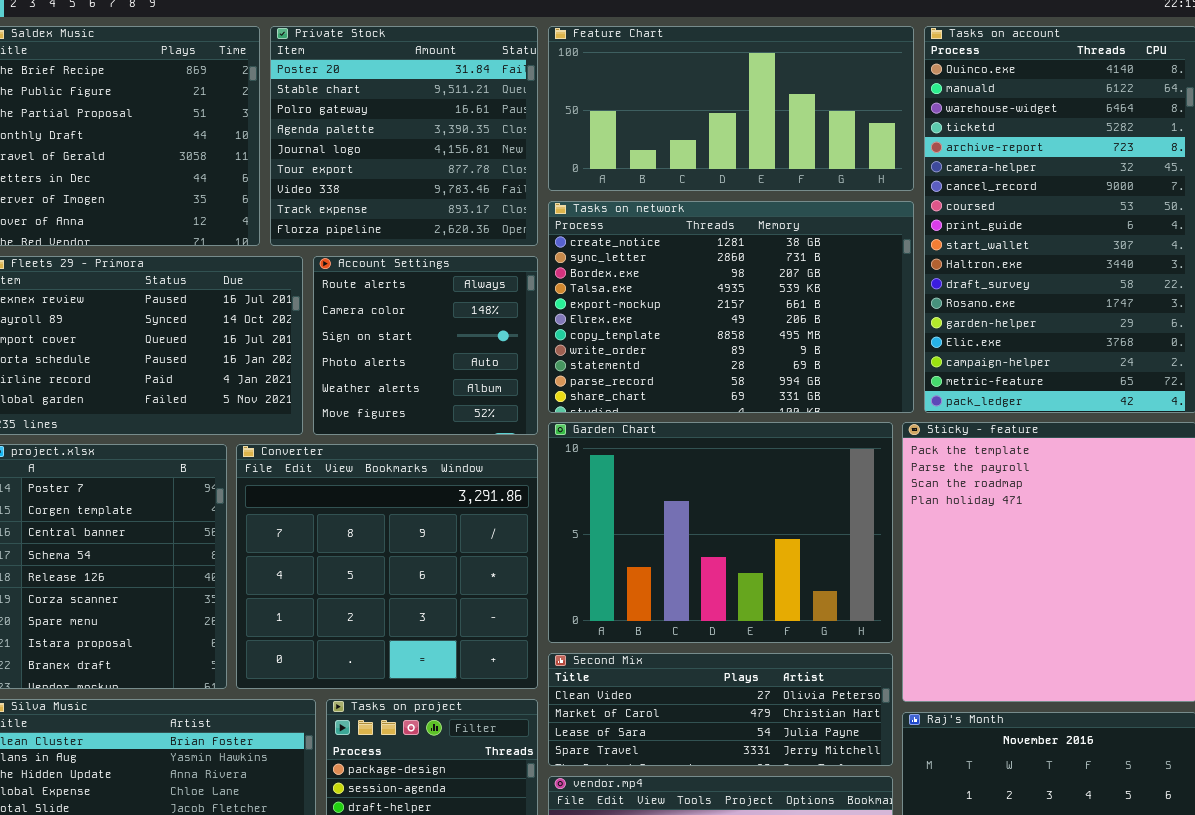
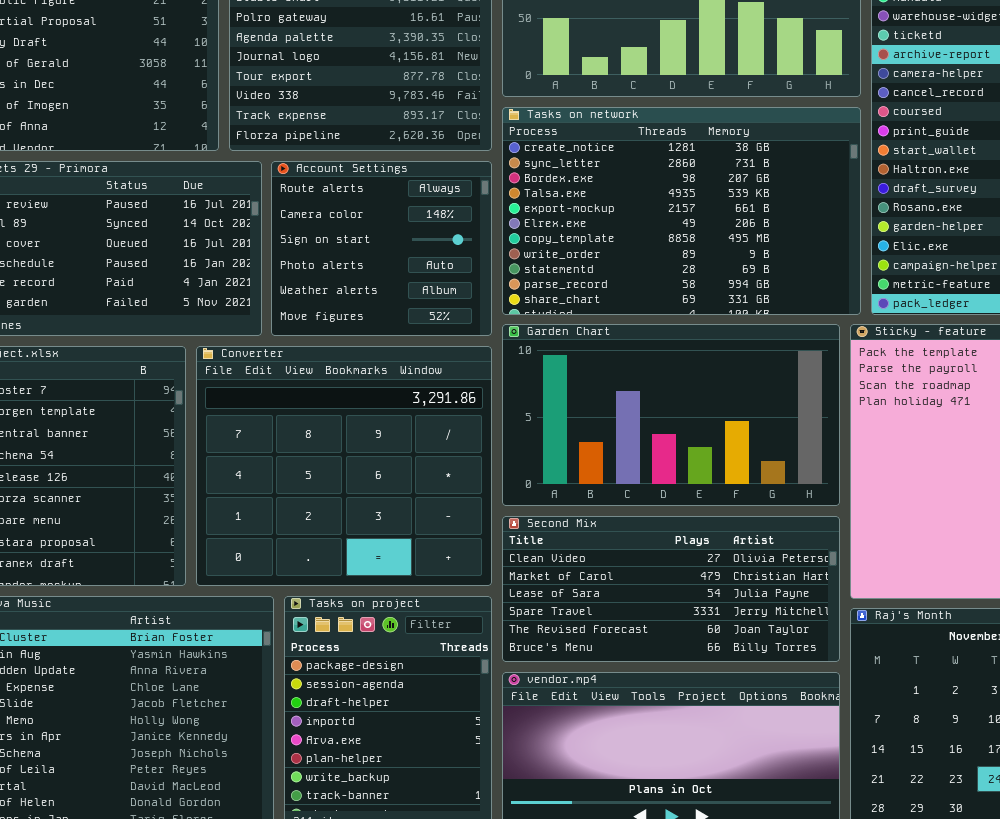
Garden Chart: [548,422,893,643] -> [502,324,840,506], resized
Second Mix: [548,653,893,766] -> [502,516,840,662], resized

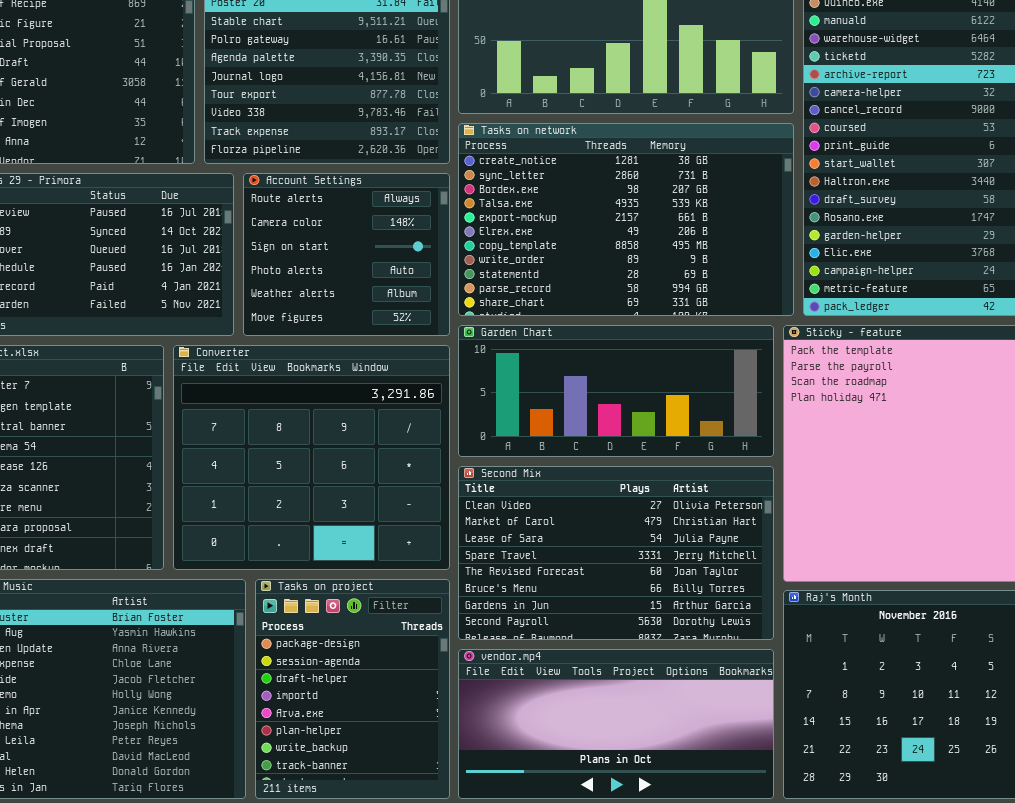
Garden Chart: [502,324,840,506] -> [458,325,774,457], resized
Second Mix: [502,516,840,662] -> [458,466,774,640], resized

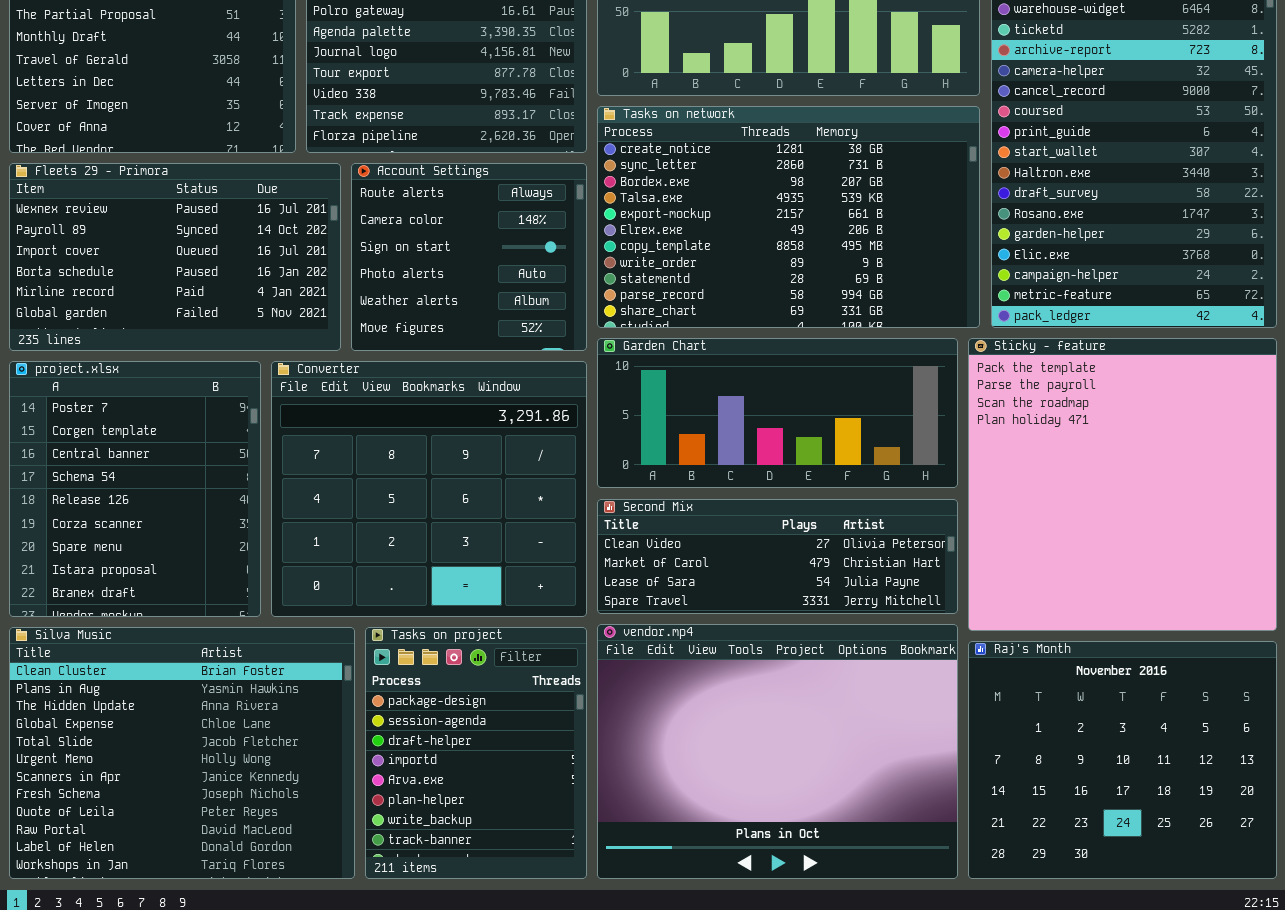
Second Mix: [458,466,774,640] -> [597,499,958,614], resized
vendor.mp4: [458,649,774,799] -> [597,624,958,879], resized

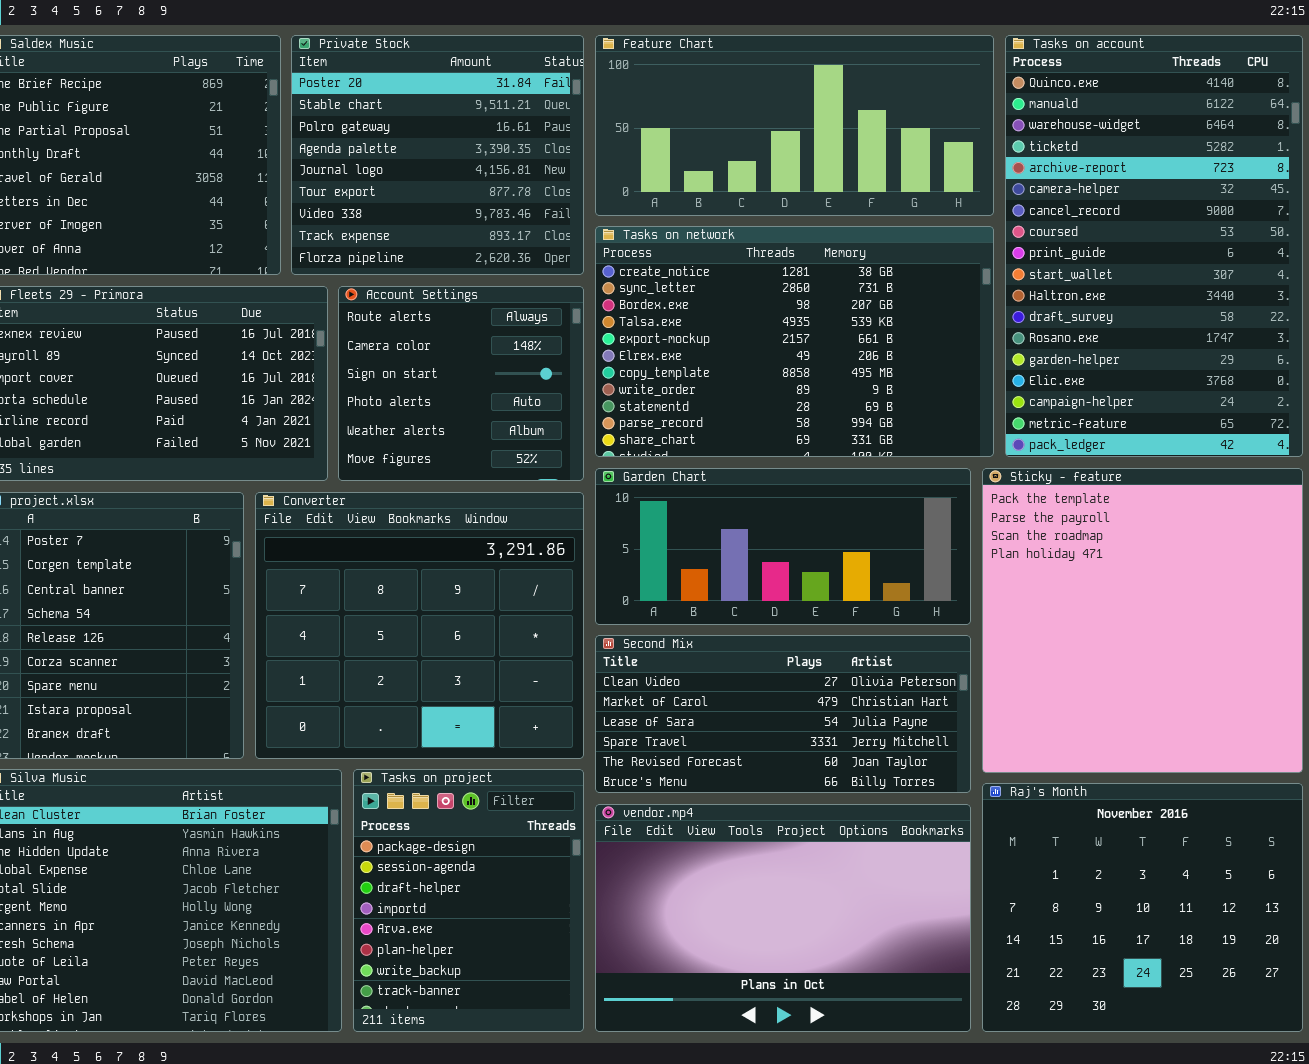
Second Mix: [597,499,958,614] -> [595,635,971,793], resized
vendor.mp4: [597,624,958,879] -> [595,804,971,1032], resized

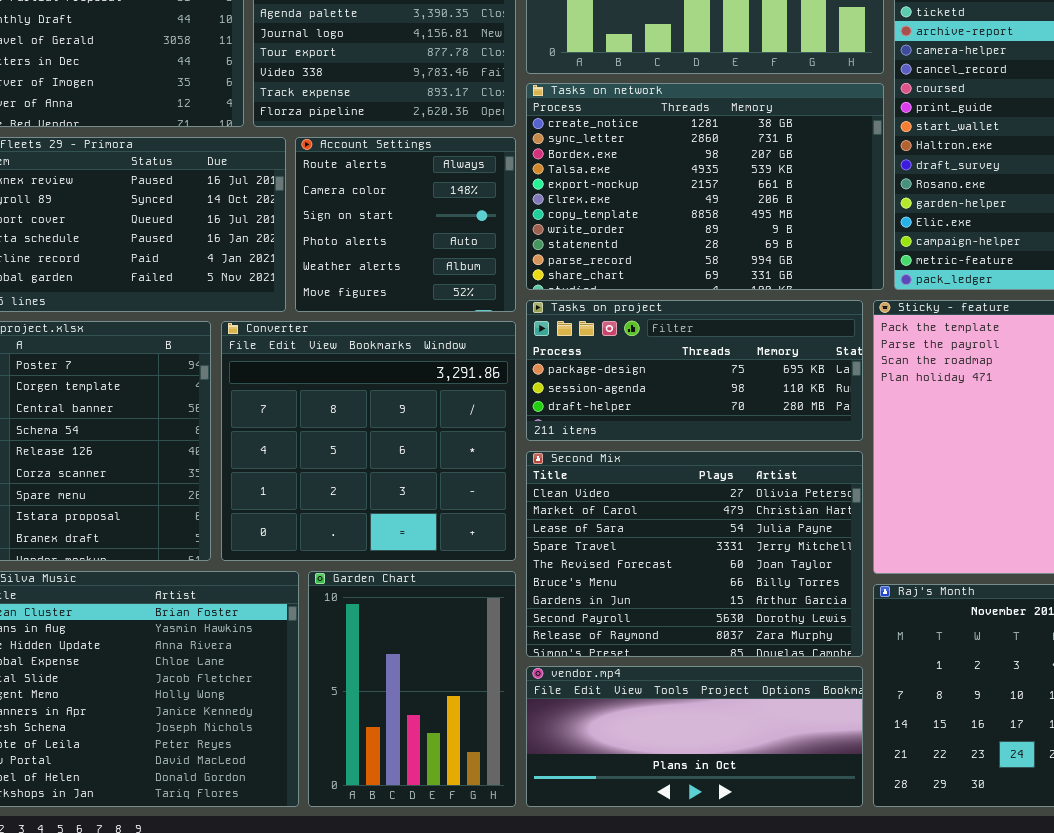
Garden Chart: [595,468,971,625] -> [308,571,516,807], moved, resized
Second Mix: [595,635,971,793] -> [526,451,863,657], resized
Tasks on project: [353,769,584,1032] -> [526,300,863,441], moved, resized
vendor.mp4: [595,804,971,1032] -> [526,666,863,807], resized

